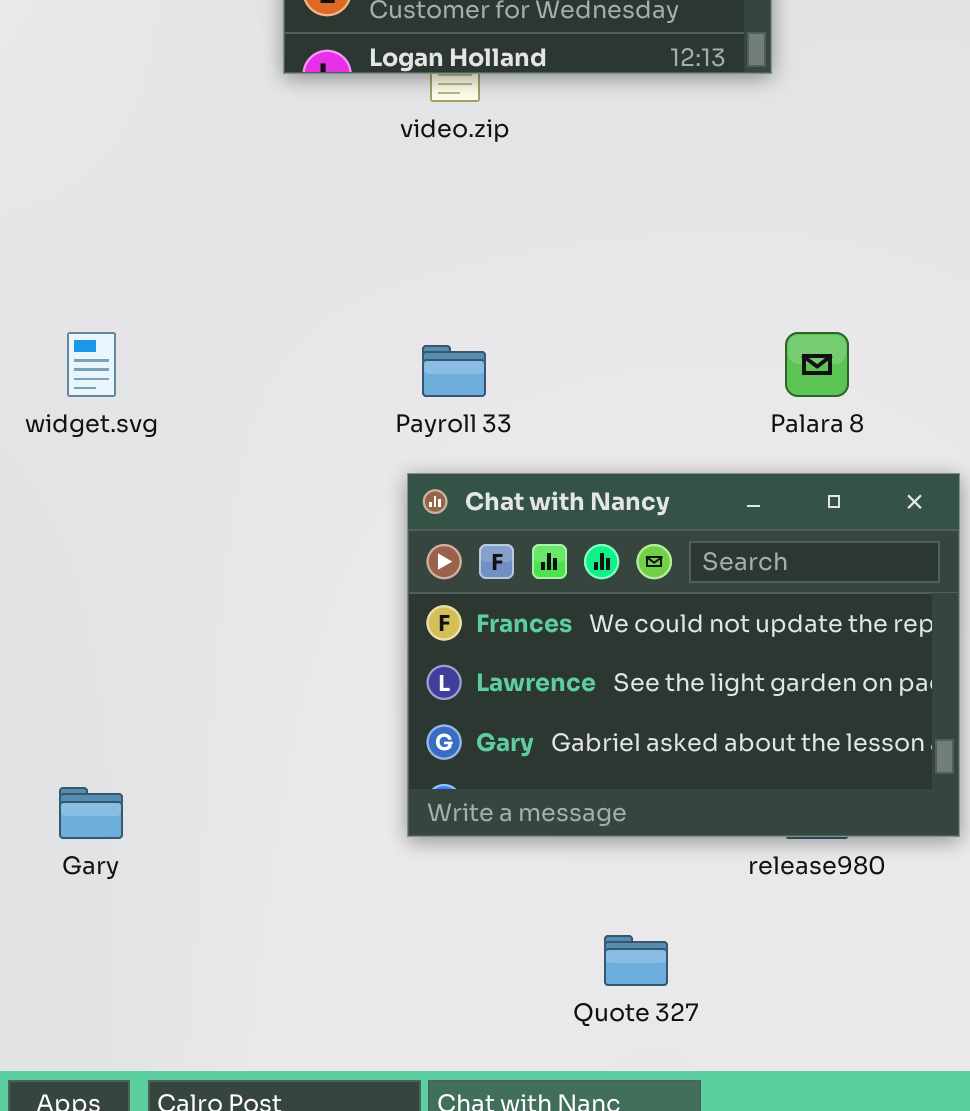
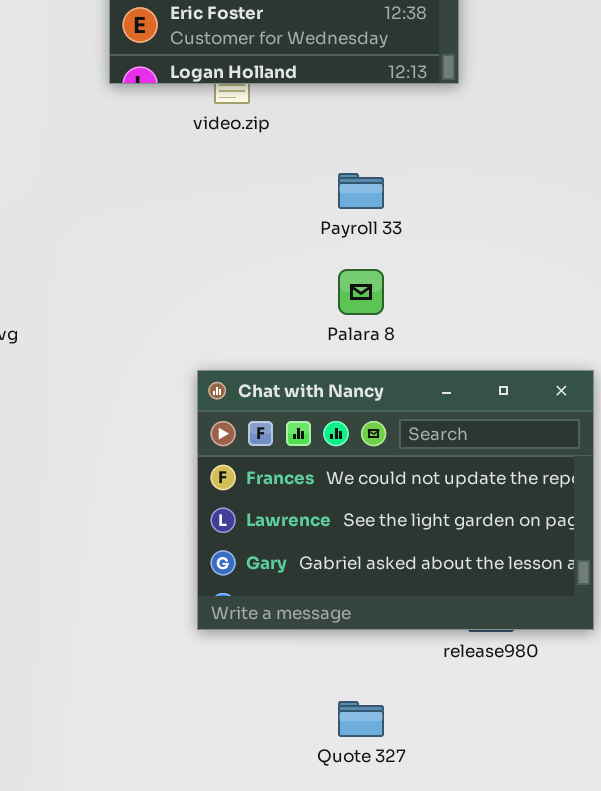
Palara 8: [785,332,849,397] -> [338,269,384,315], moved
Payroll 33: [422,345,486,397] -> [338,173,384,209], moved

